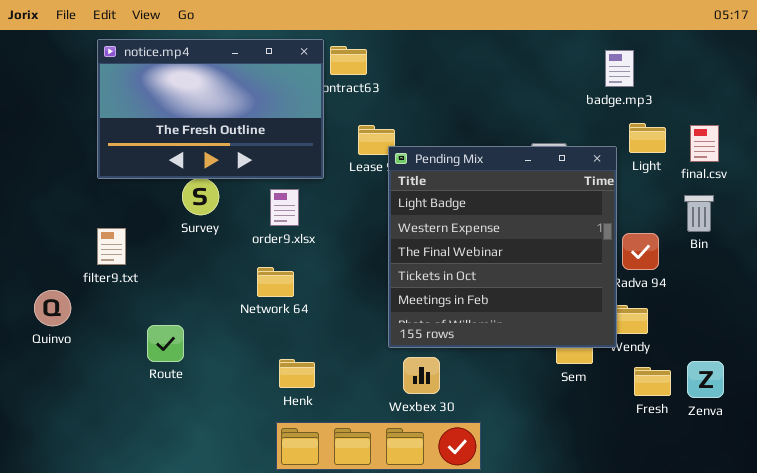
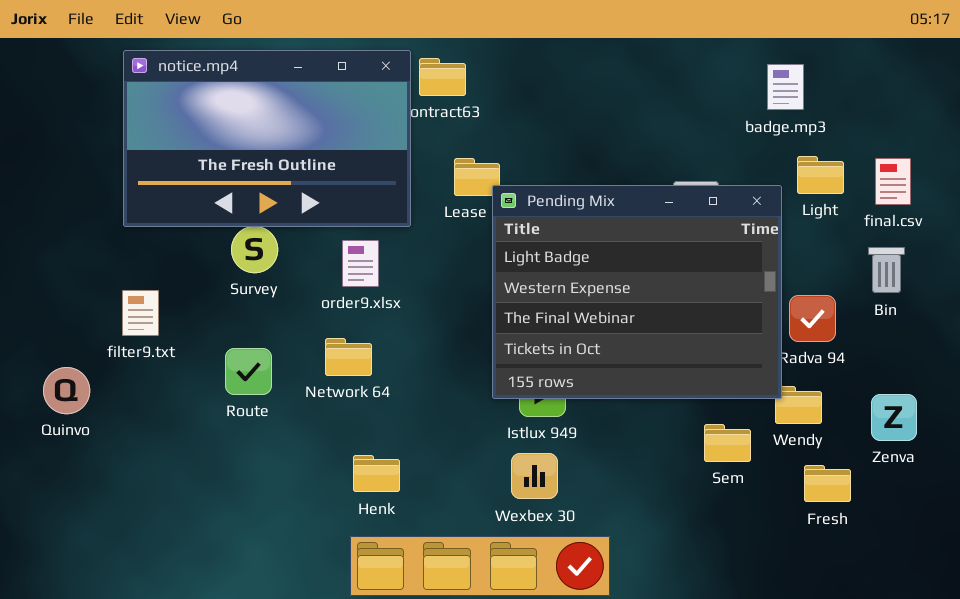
Pending Mix: [388,146,617,348] -> [492,185,782,399], resized
Route: [147,325,184,362] -> [225,348,272,395], moved
Zenva: [687,361,724,398] -> [871,394,917,441], moved

